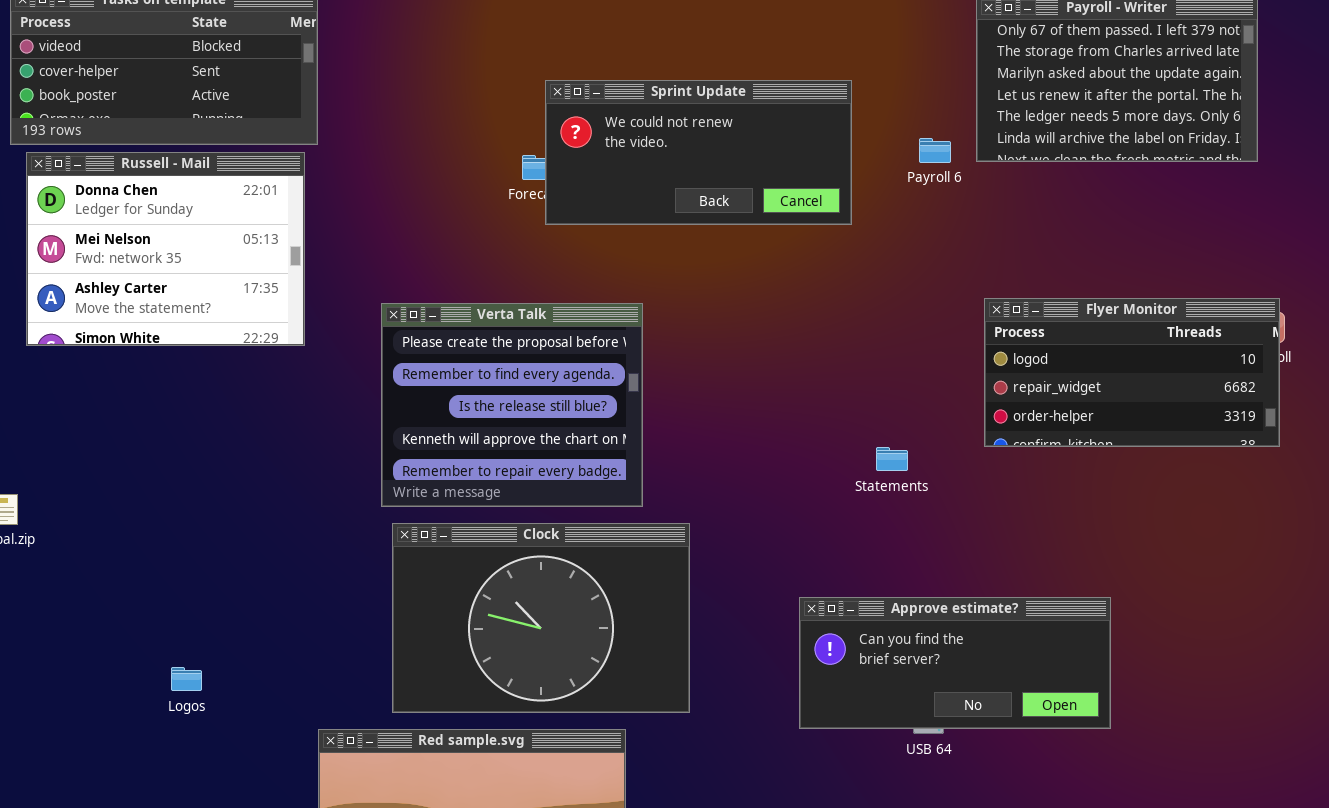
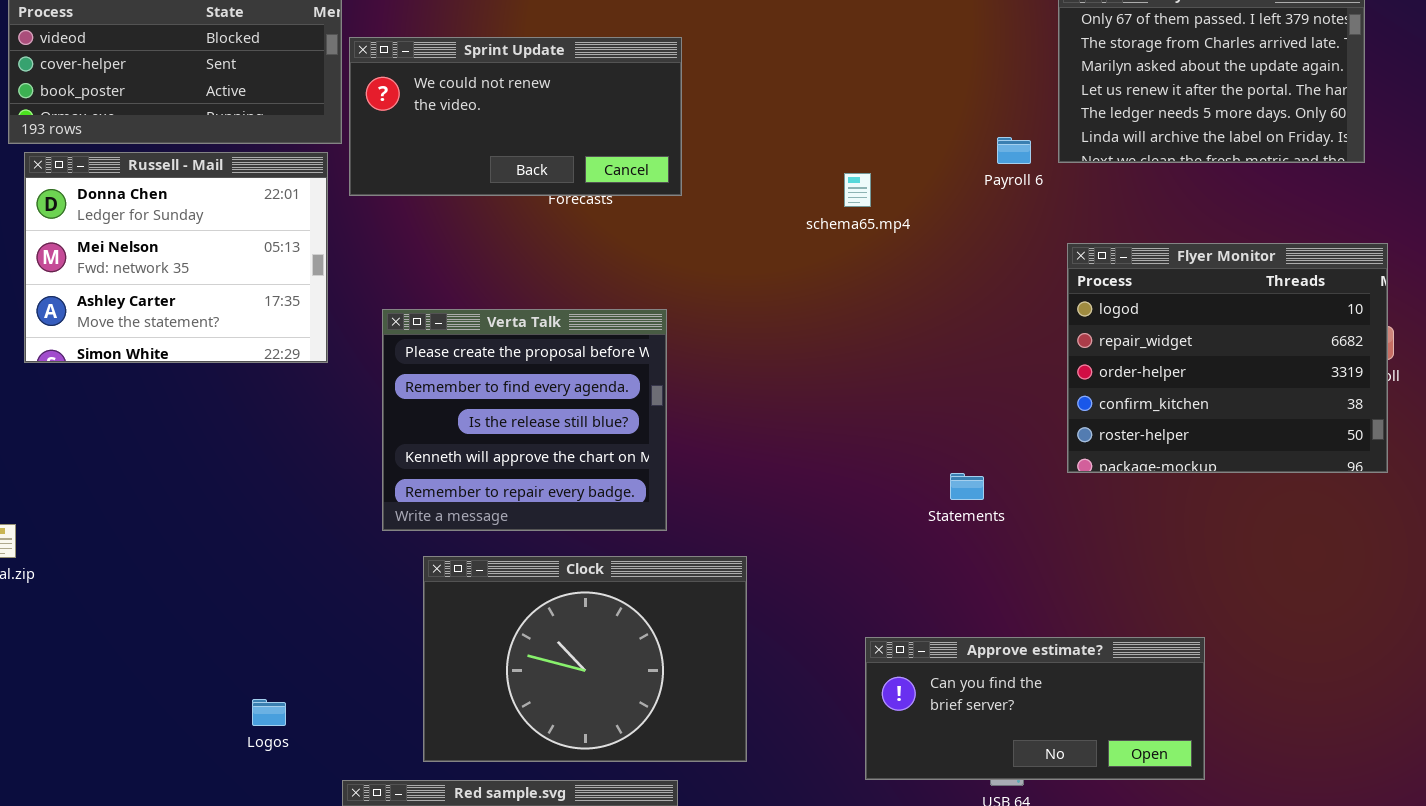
Sprint Update: [545,80,852,225] -> [349,37,682,196], moved
Flyer Monitor: [984,298,1280,447] -> [1067,243,1388,473], resized
Verta Talk: [381,303,643,507] -> [382,309,667,531], moved
Logos: [171,667,202,691] -> [252,699,286,726], moved

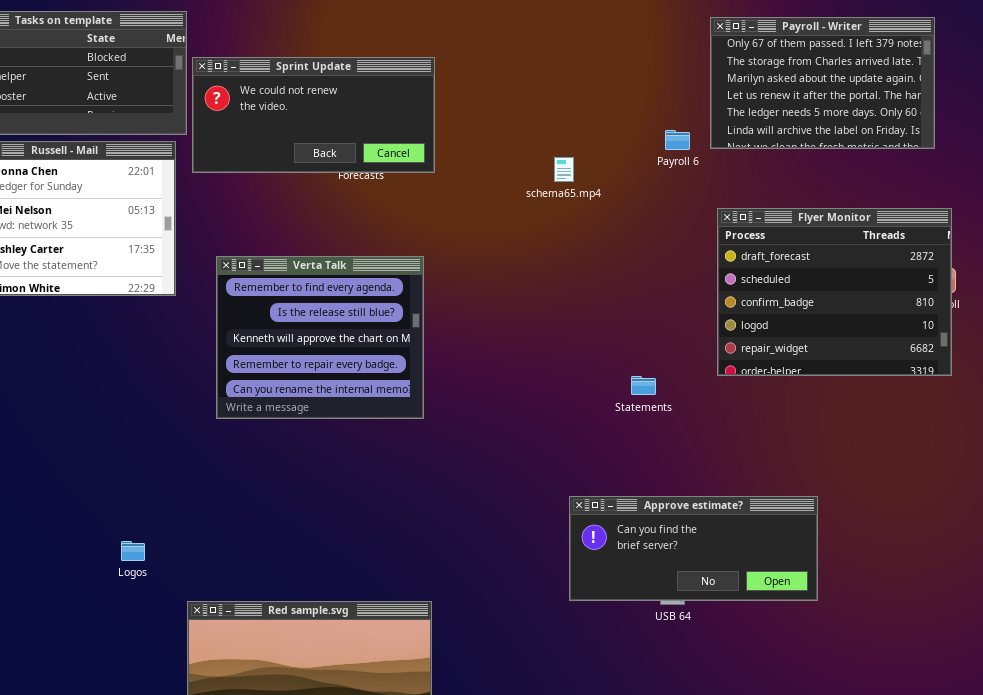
Flyer Monitor: [1067,243,1388,473] -> [717,208,952,376], scrolled up 3 rows
Verta Talk: [382,309,667,531] -> [216,256,424,419], scrolled down 1 row
Clock: [423,556,747,762] -> none, closed

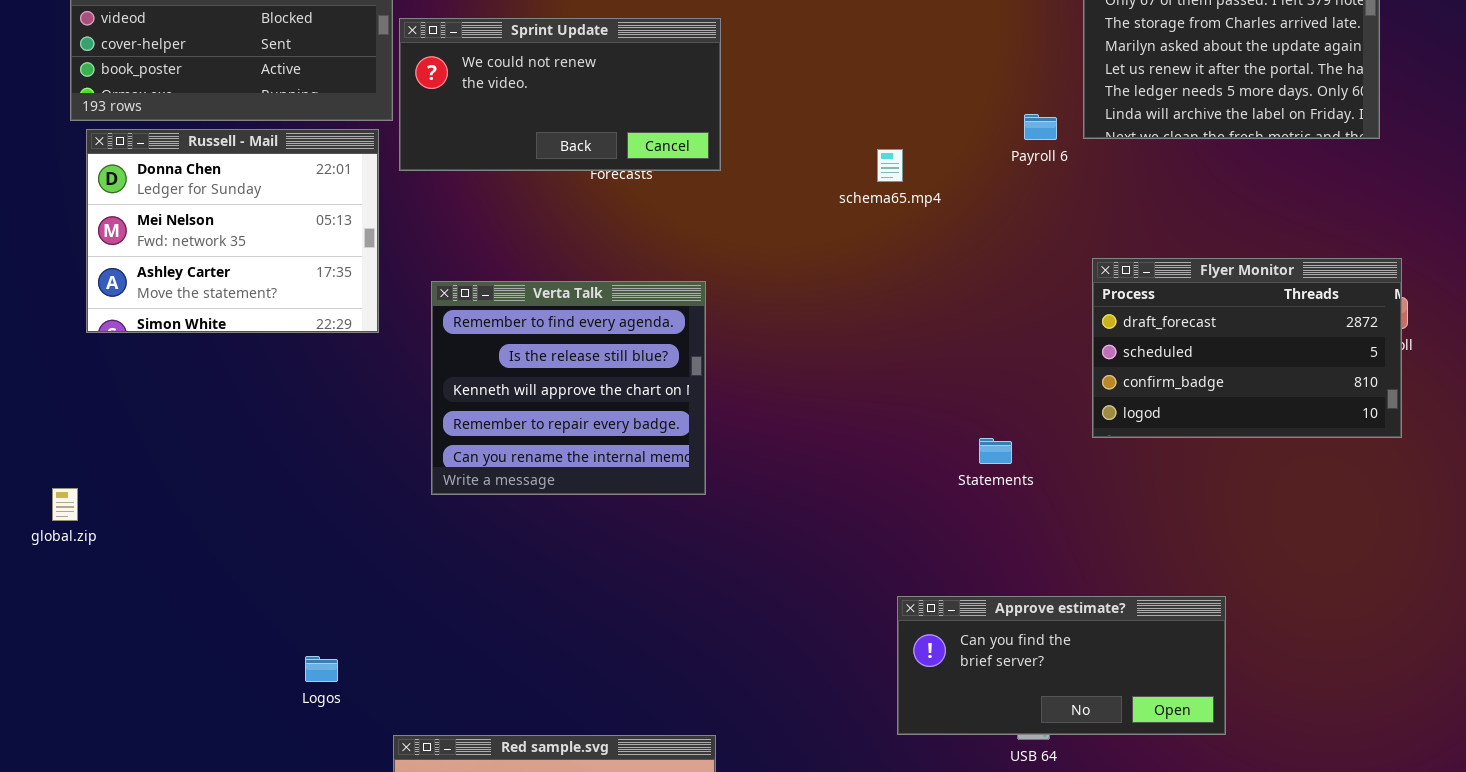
Flyer Monitor: [717,208,952,376] -> [1092,258,1402,438], resized

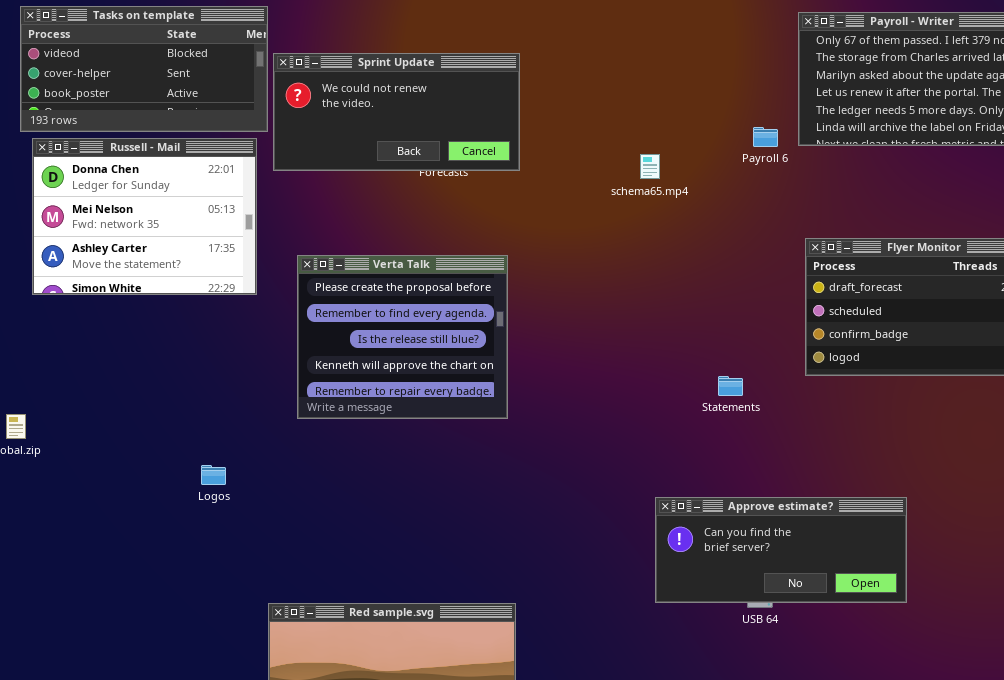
Verta Talk: [431,281,706,495] -> [297,255,508,419], scrolled up 1 row
Logos: [305,656,338,682] -> [201,465,226,485], moved

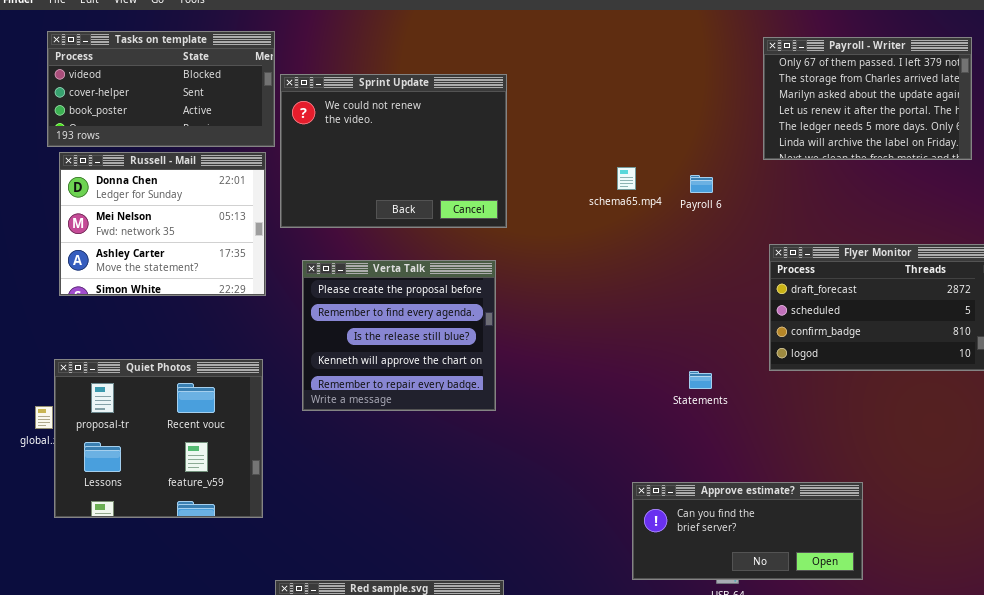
Sprint Update: [273,53,520,171] -> [280,74,507,228], resized
Payroll 6: [753,127,778,147] -> [690,175,713,193], moved
Quiet Photos: none -> [54,359,263,518], opened

